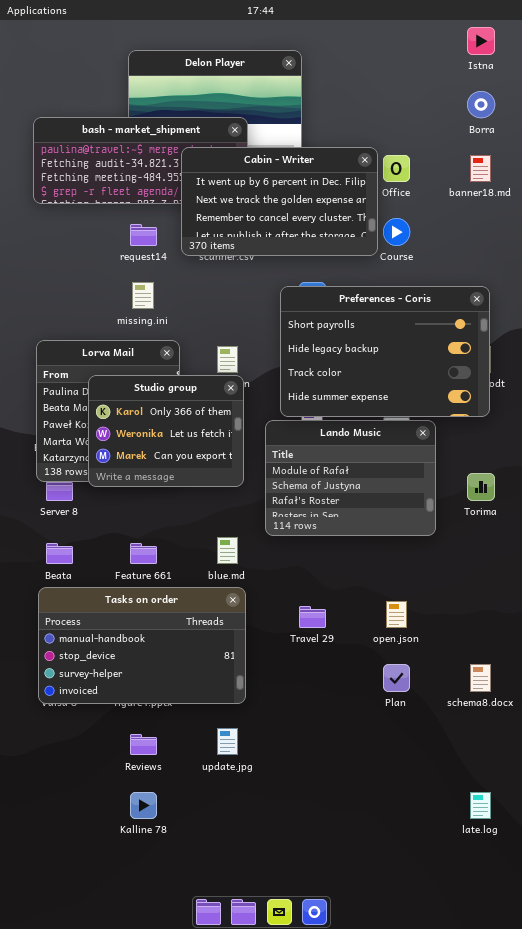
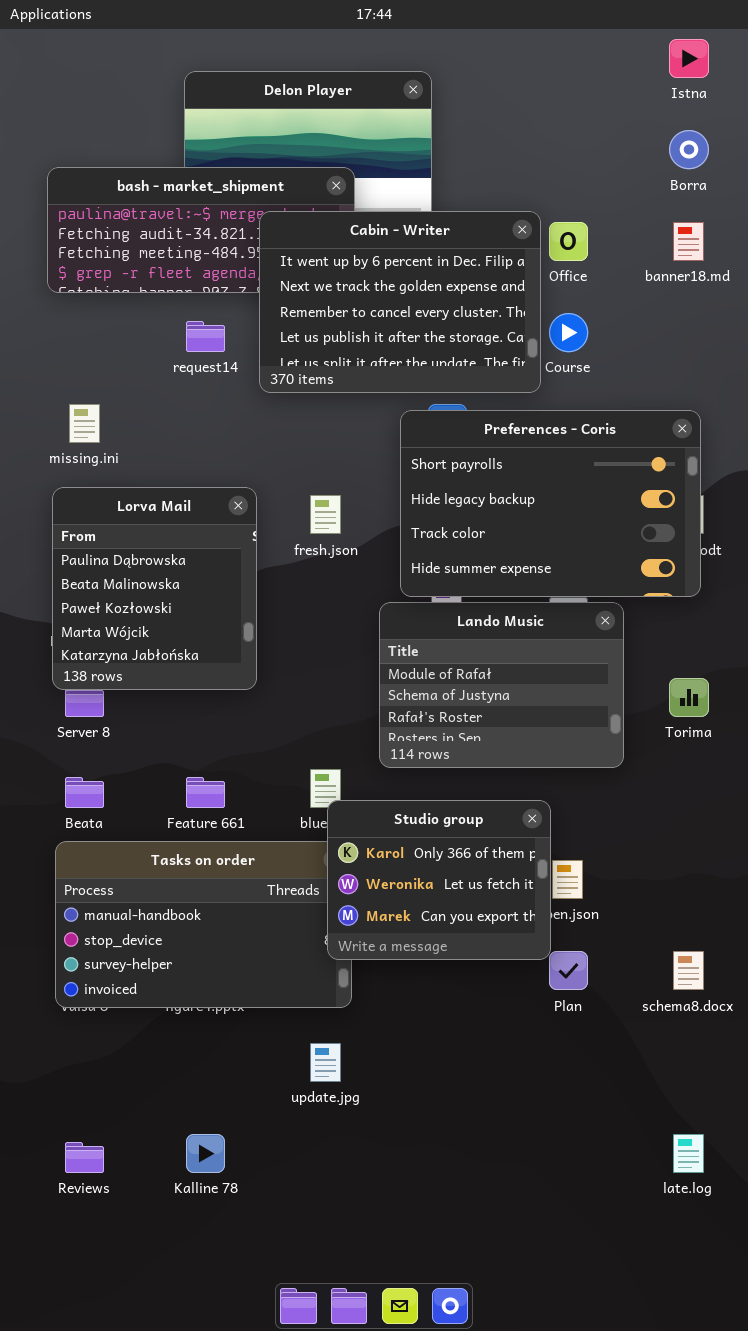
Cabin - Writer: [181,147,378,256] -> [259,211,541,393], resized
missing.ini: [132,282,154,309] -> [69,404,100,443], moved
Studio group: [88,375,244,487] -> [327,800,551,960], moved
Reviews: [130,734,157,755] -> [65,1142,104,1173], moved

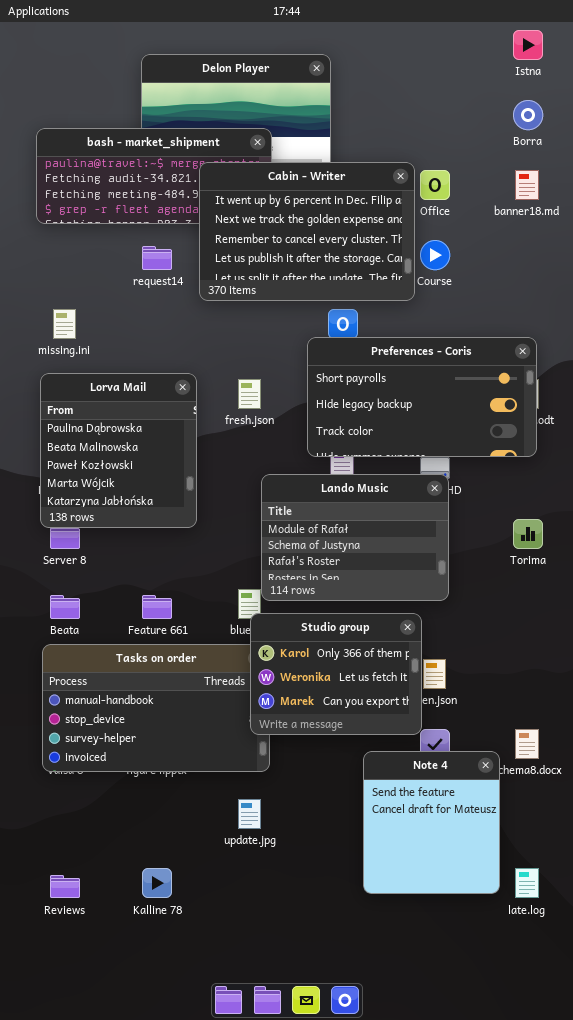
Preferences - Coris: [400,410,701,597] -> [307,337,537,457], resized
Lando Music: [379,602,624,768] -> [261,474,449,601], moved
Note 4: none -> [363,751,500,894], opened

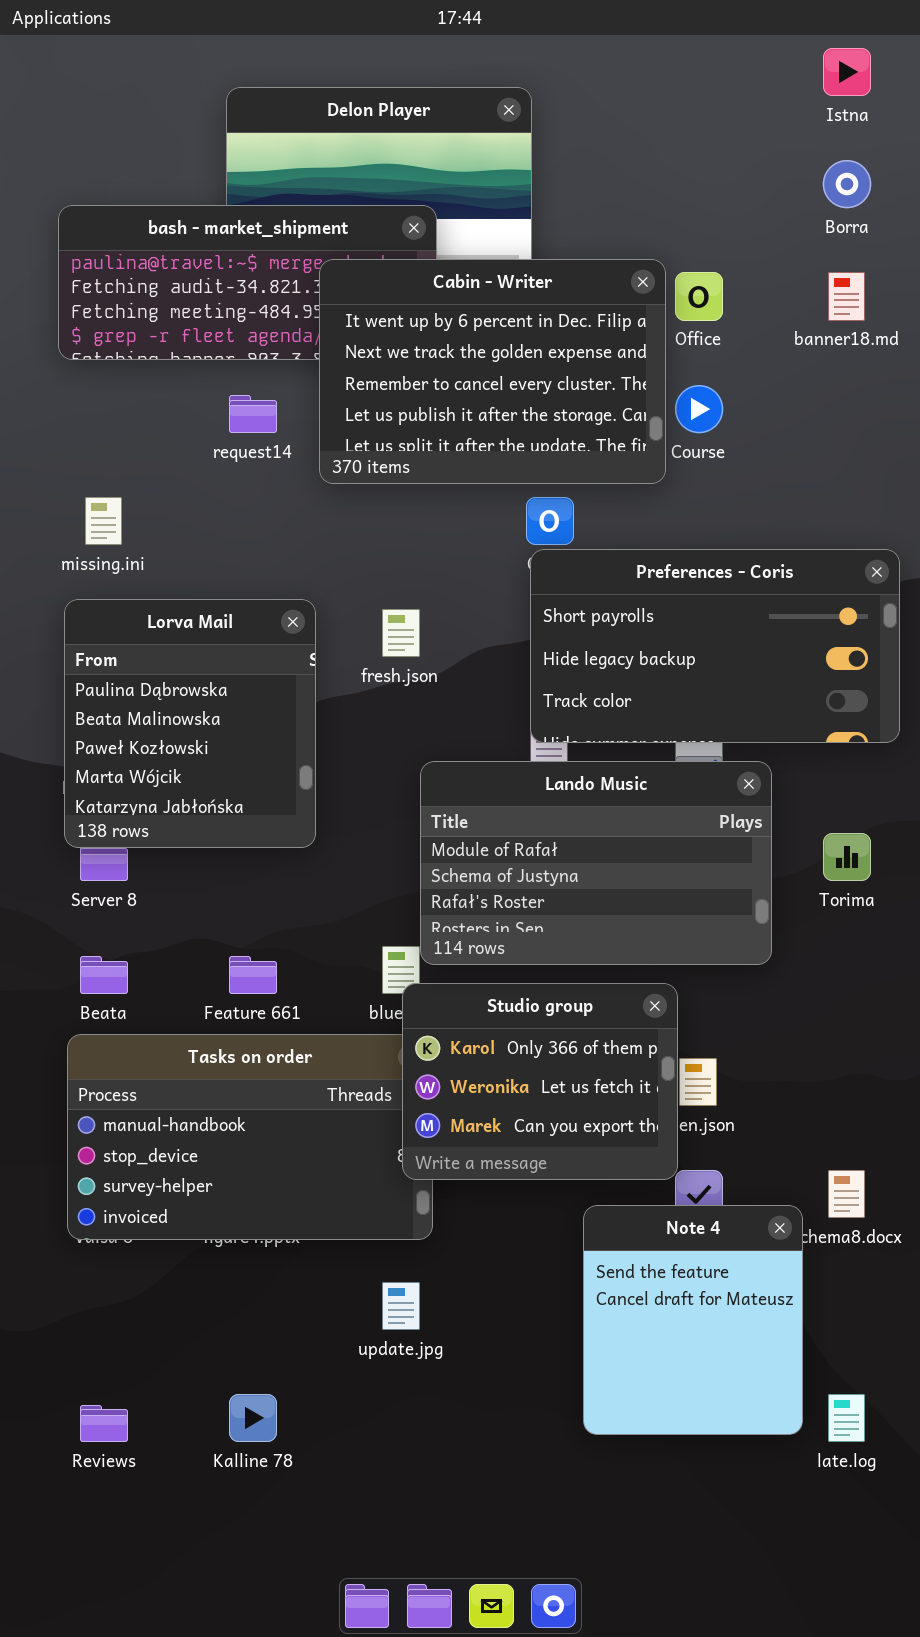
Preferences - Coris: [307,337,537,457] -> [530,549,900,743], moved
Lando Music: [261,474,449,601] -> [420,761,772,965], resized

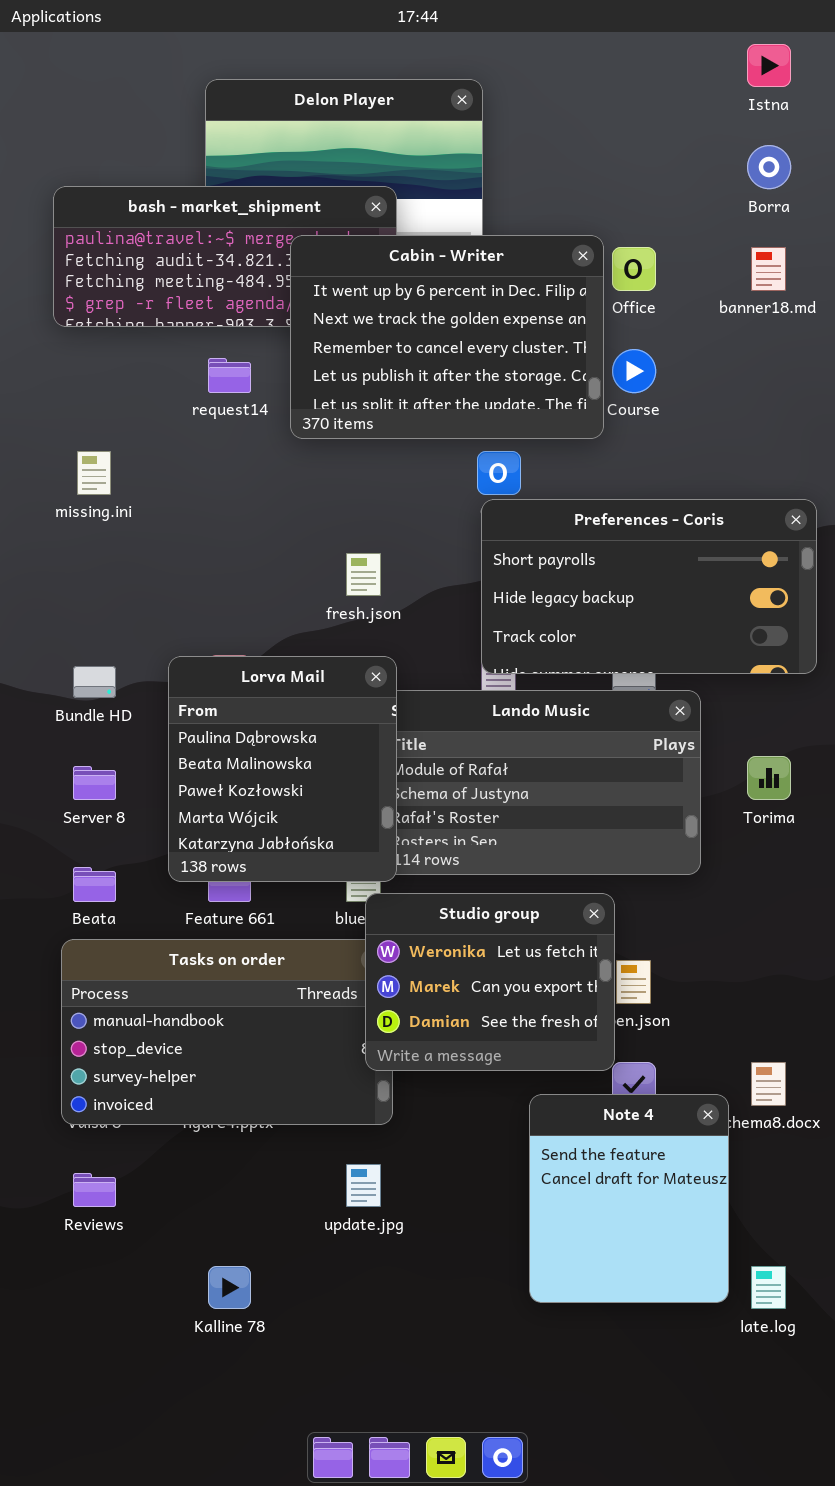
Lorva Mail: [64,599,316,848] -> [168,656,397,882], moved
Studio group: [402,983,678,1180] -> [365,893,615,1071], scrolled down 1 row
Reviews: [80,1405,128,1442] -> [73,1173,116,1207], moved

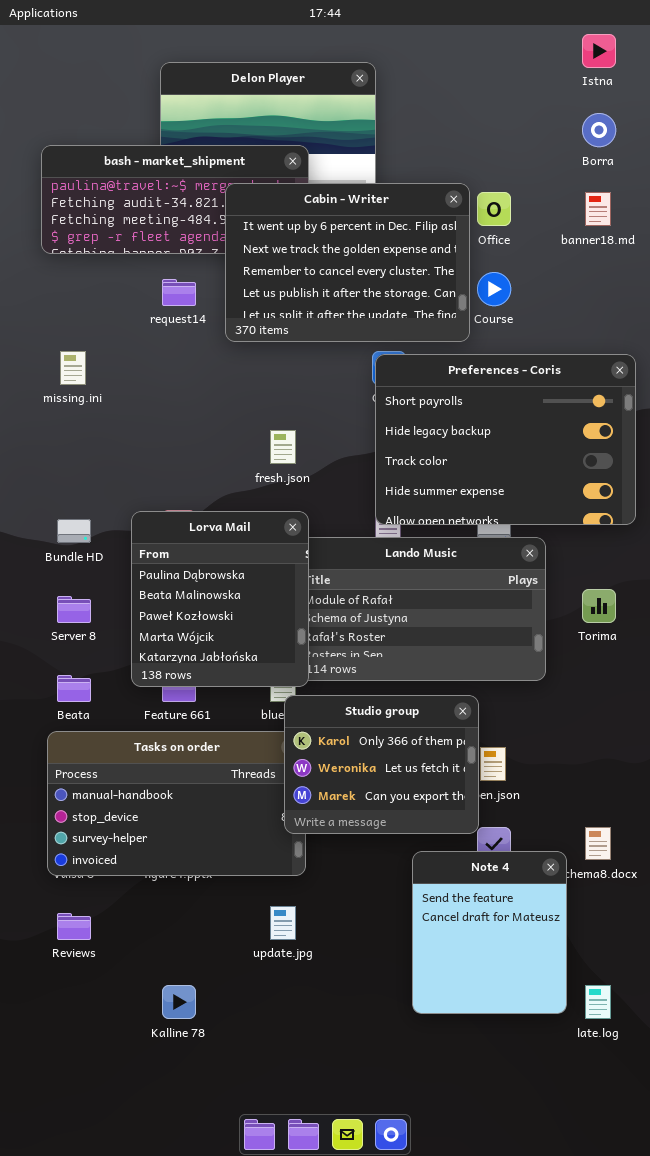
Preferences - Coris: [481,499,817,674] -> [375,354,636,525], resized
Studio group: [365,893,615,1071] -> [284,695,479,834], scrolled up 1 row

